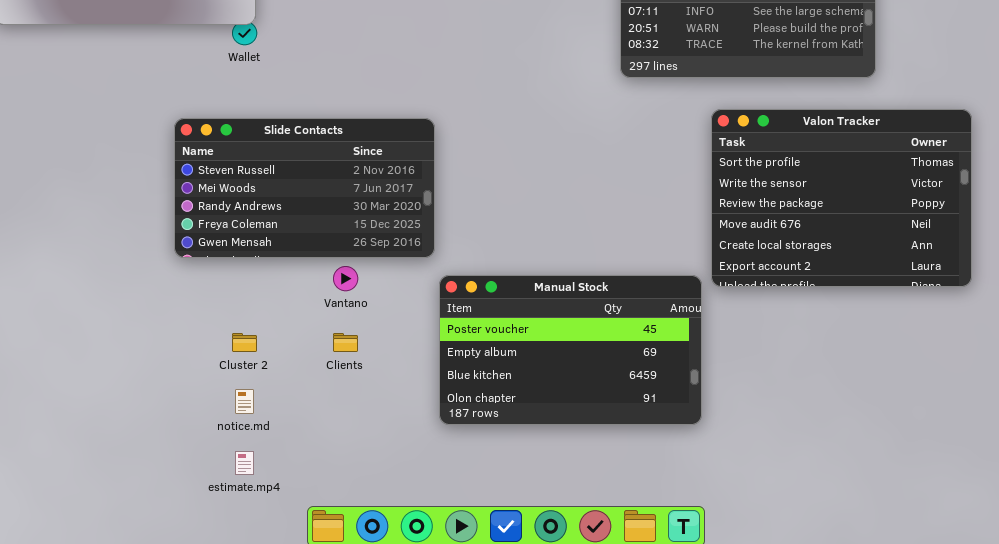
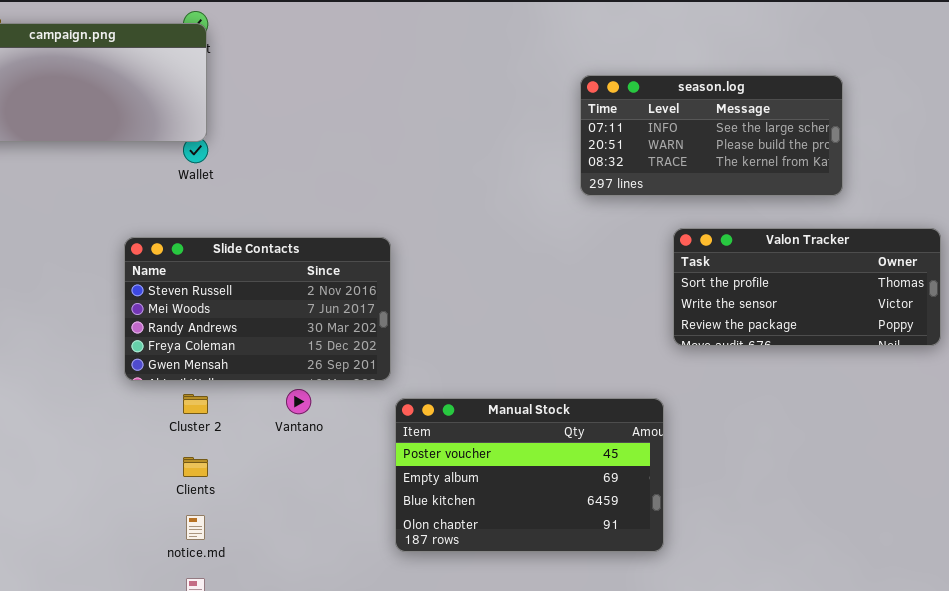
Valon Tracker: [711,109,972,287] -> [673,228,941,346], resized
Cluster 2: [232,333,257,352] -> [183,394,208,414], moved
Clients: [333,333,358,352] -> [183,457,208,477], moved

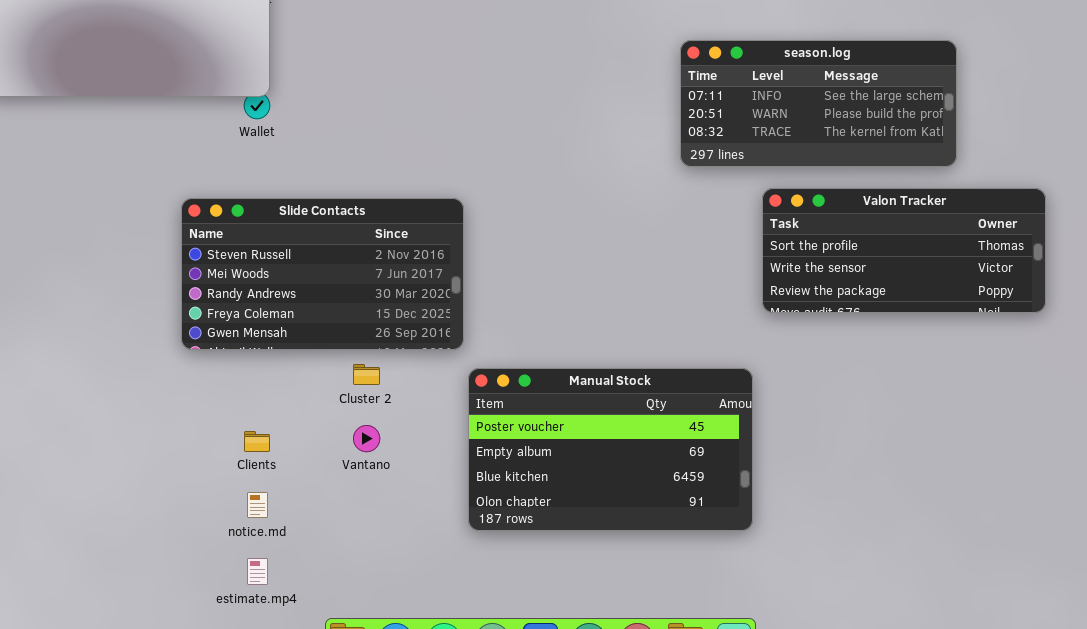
season.log: [580,75,843,196] -> [680,40,957,167], moved
Vantano: [286,389,311,414] -> [353,425,380,452], moved
Cluster 2: [183,394,208,414] -> [353,364,380,385], moved

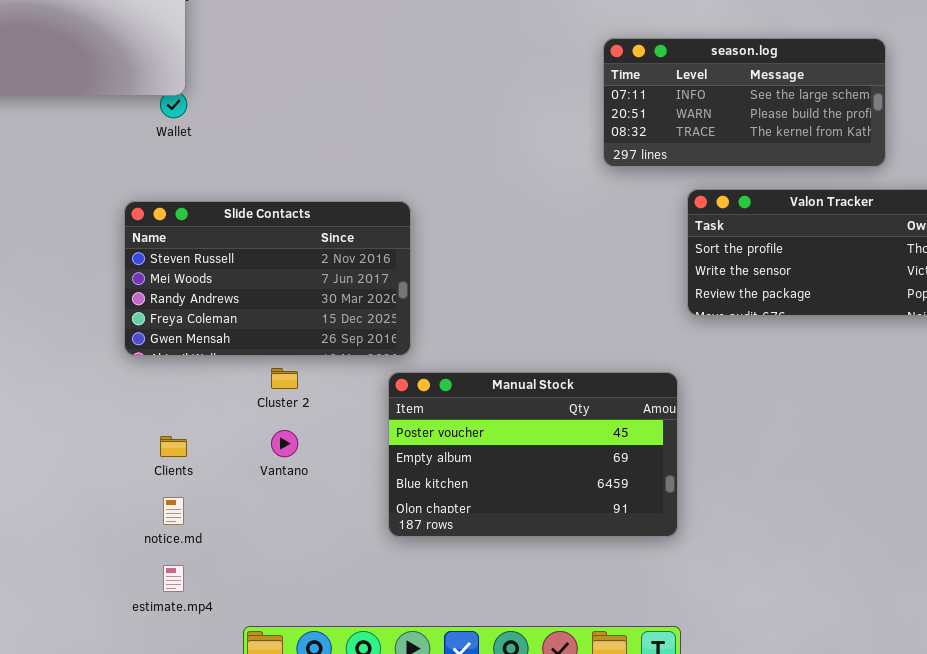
Slide Contacts: [181,198,464,350] -> [124,201,411,356], moved

